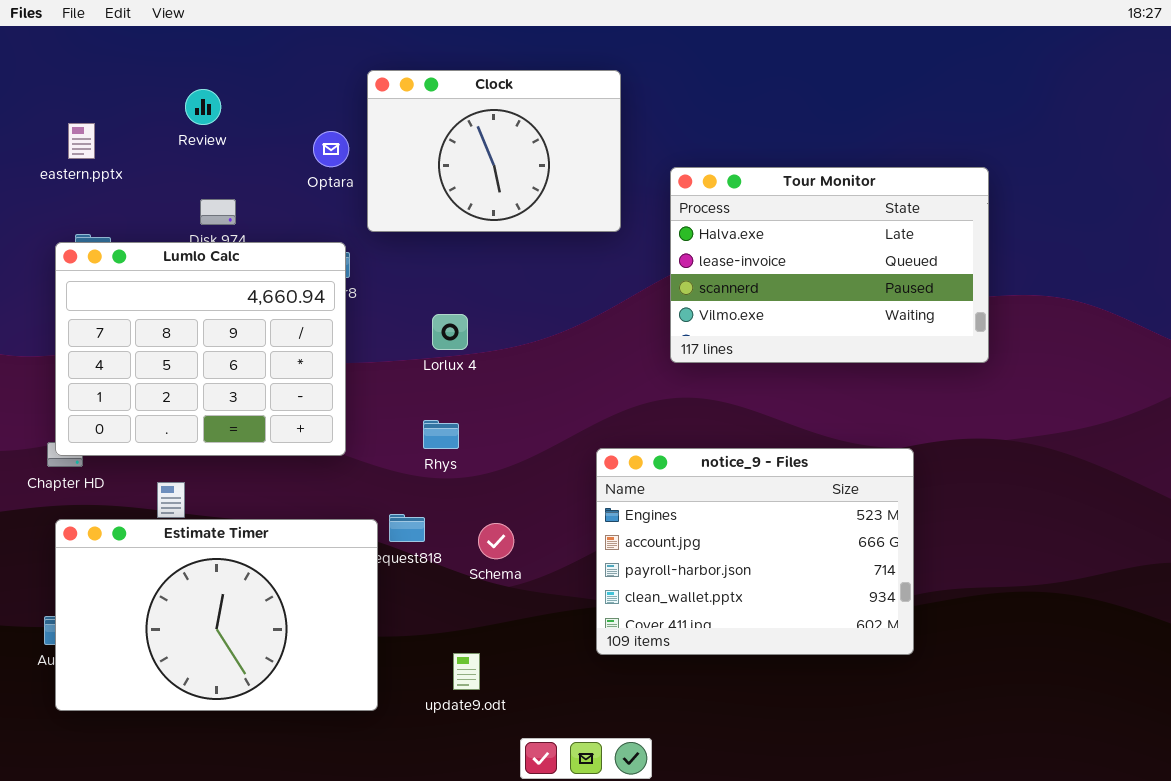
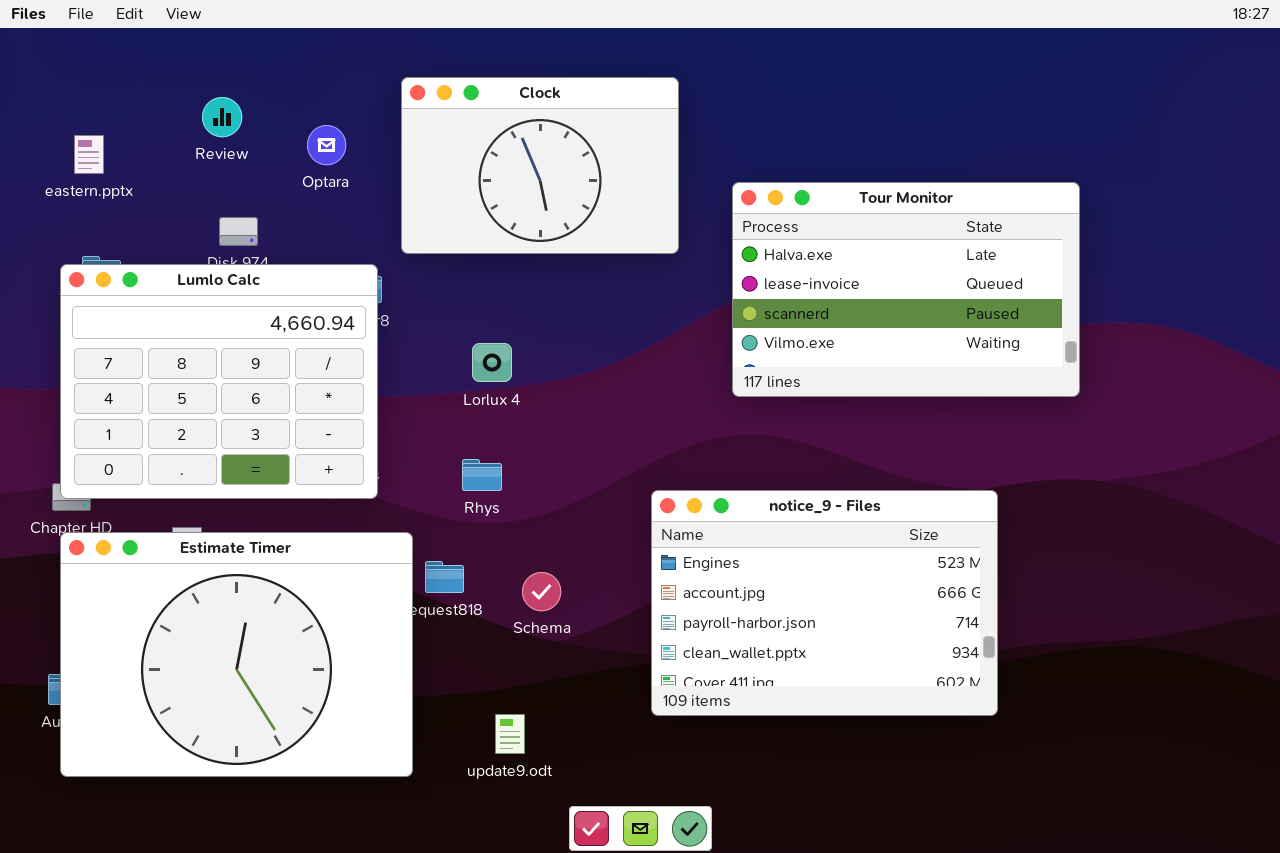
Optara: [313,131,349,167] -> [307,125,346,165], moved
Estimate Timer: [55,519,378,711] -> [60,532,413,777], resized

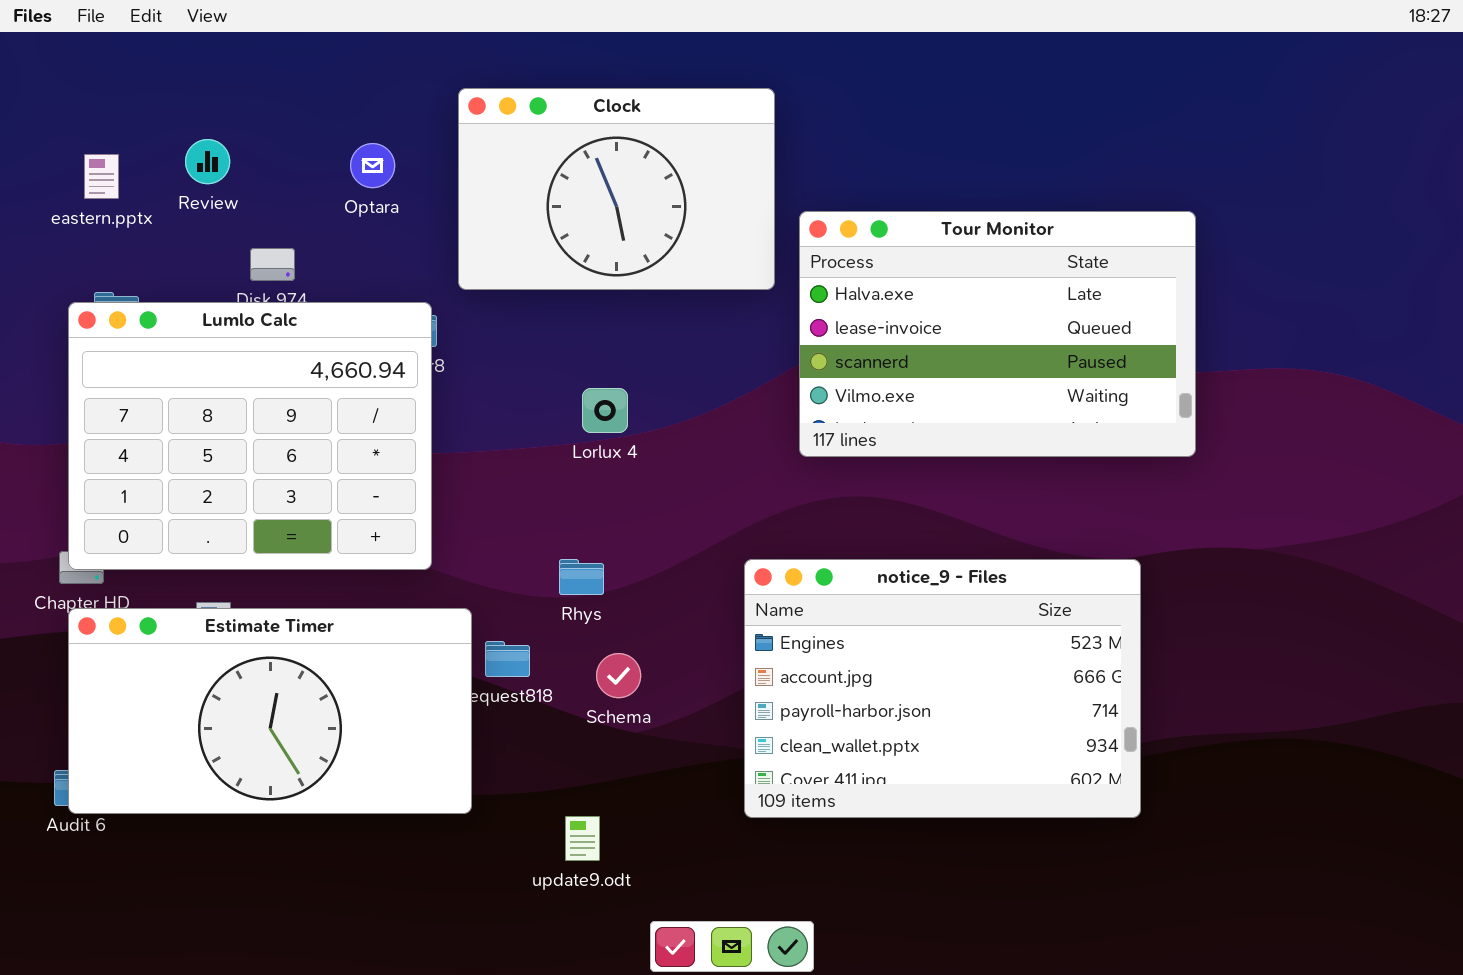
Review: [202,97,242,137] -> [185,139,230,184], moved
Tour Monitor: [732,182,1080,397] -> [799,211,1196,457], moved
Lorlux 4: [472,343,512,382] -> [582,388,628,433], moved
Rhys: [462,459,502,491] -> [559,559,604,595], moved
Estimate Timer: [60,532,413,777] -> [68,608,472,814], resized

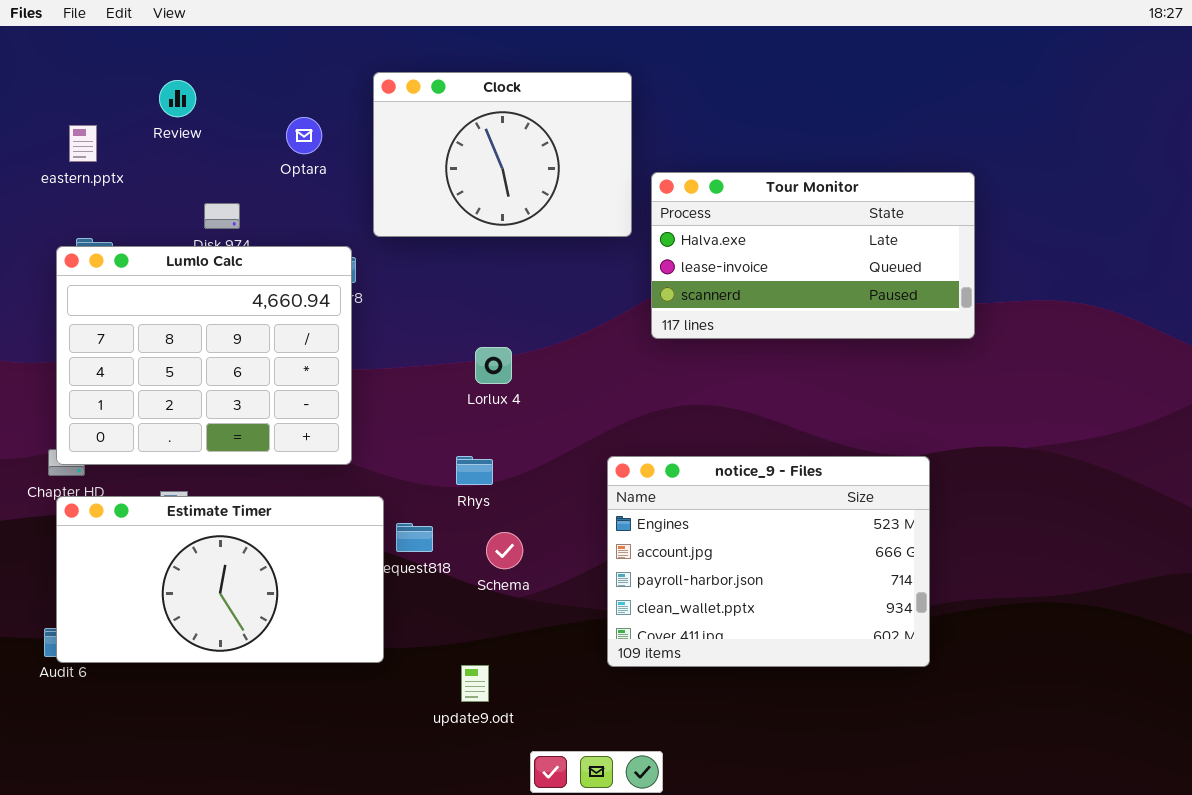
Review: [185,139,230,184] -> [159,80,196,117], moved
Tour Monitor: [799,211,1196,457] -> [651,172,975,339], resized
Lorlux 4: [582,388,628,433] -> [475,347,512,384], moved

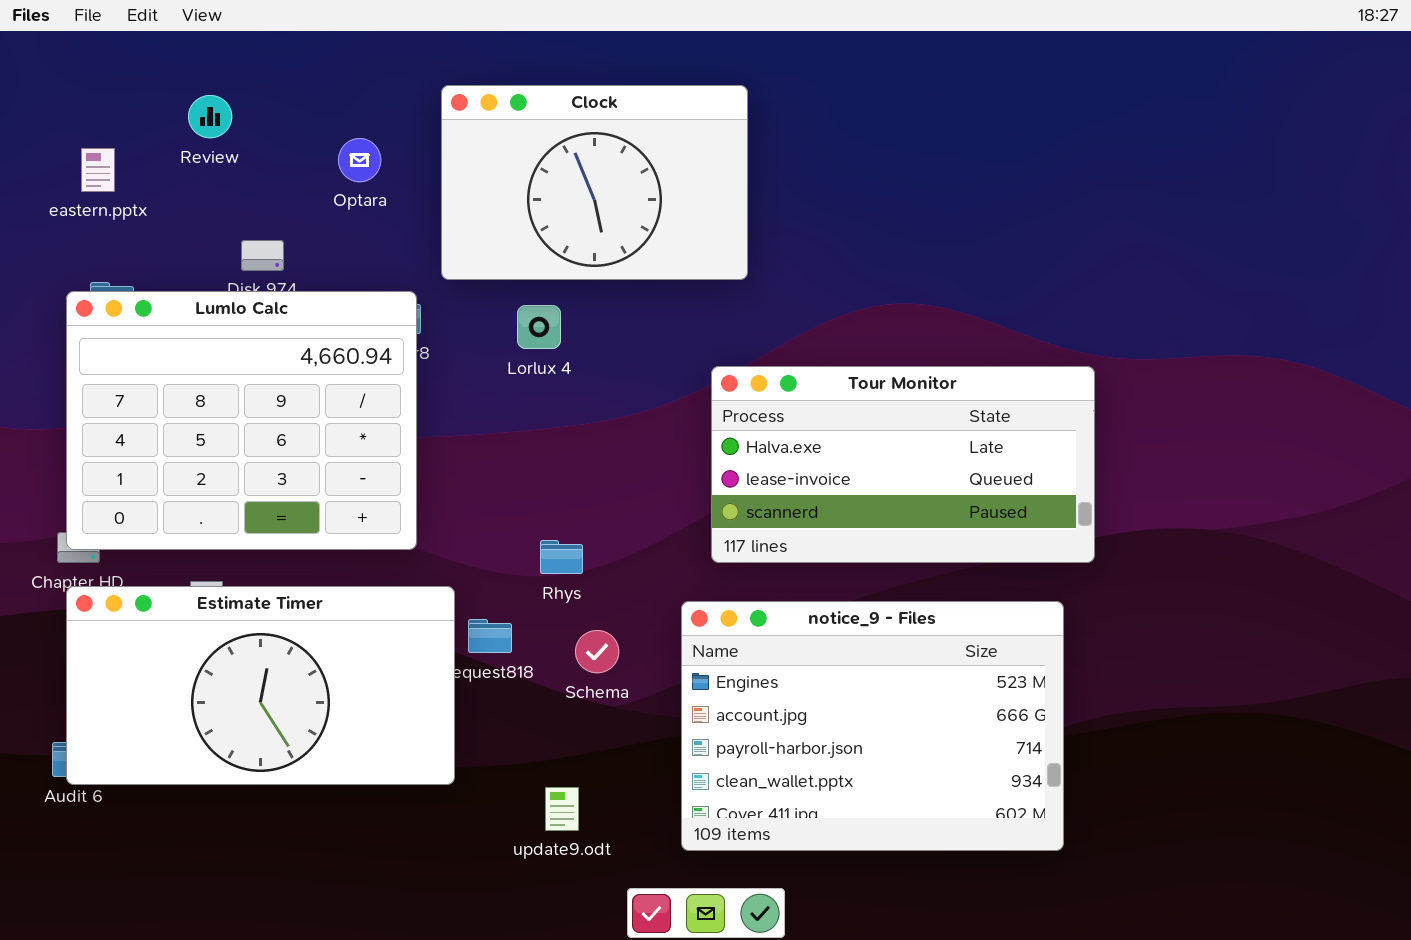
Tour Monitor: [651,172,975,339] -> [711,366,1095,563], moved
Lorlux 4: [475,347,512,384] -> [517,305,561,349], moved
notice_9 - Files: [607,456,930,667] -> [681,601,1064,851], moved

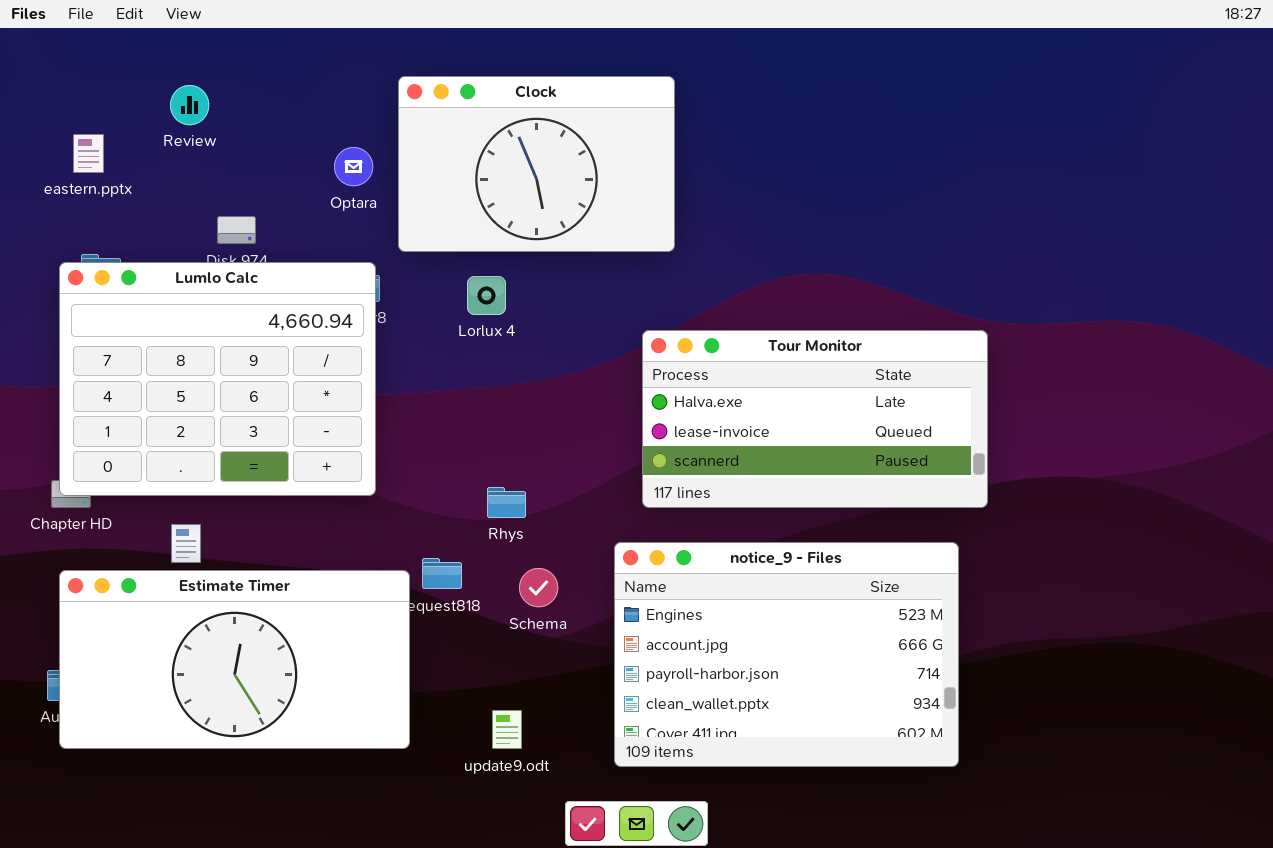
Optara: [338,138,381,182] -> [334,147,373,186], moved
Estimate Timer: [66,586,455,785] -> [59,570,410,749], moved

